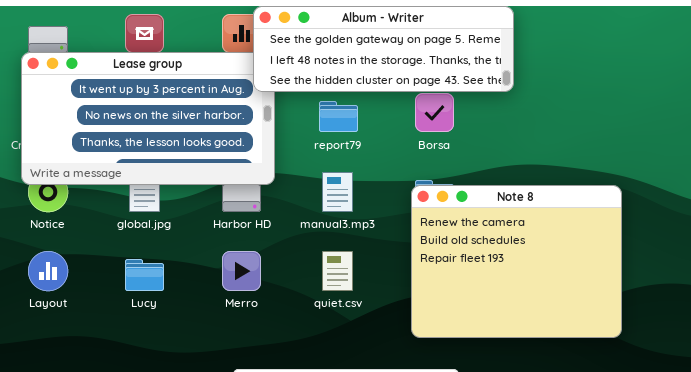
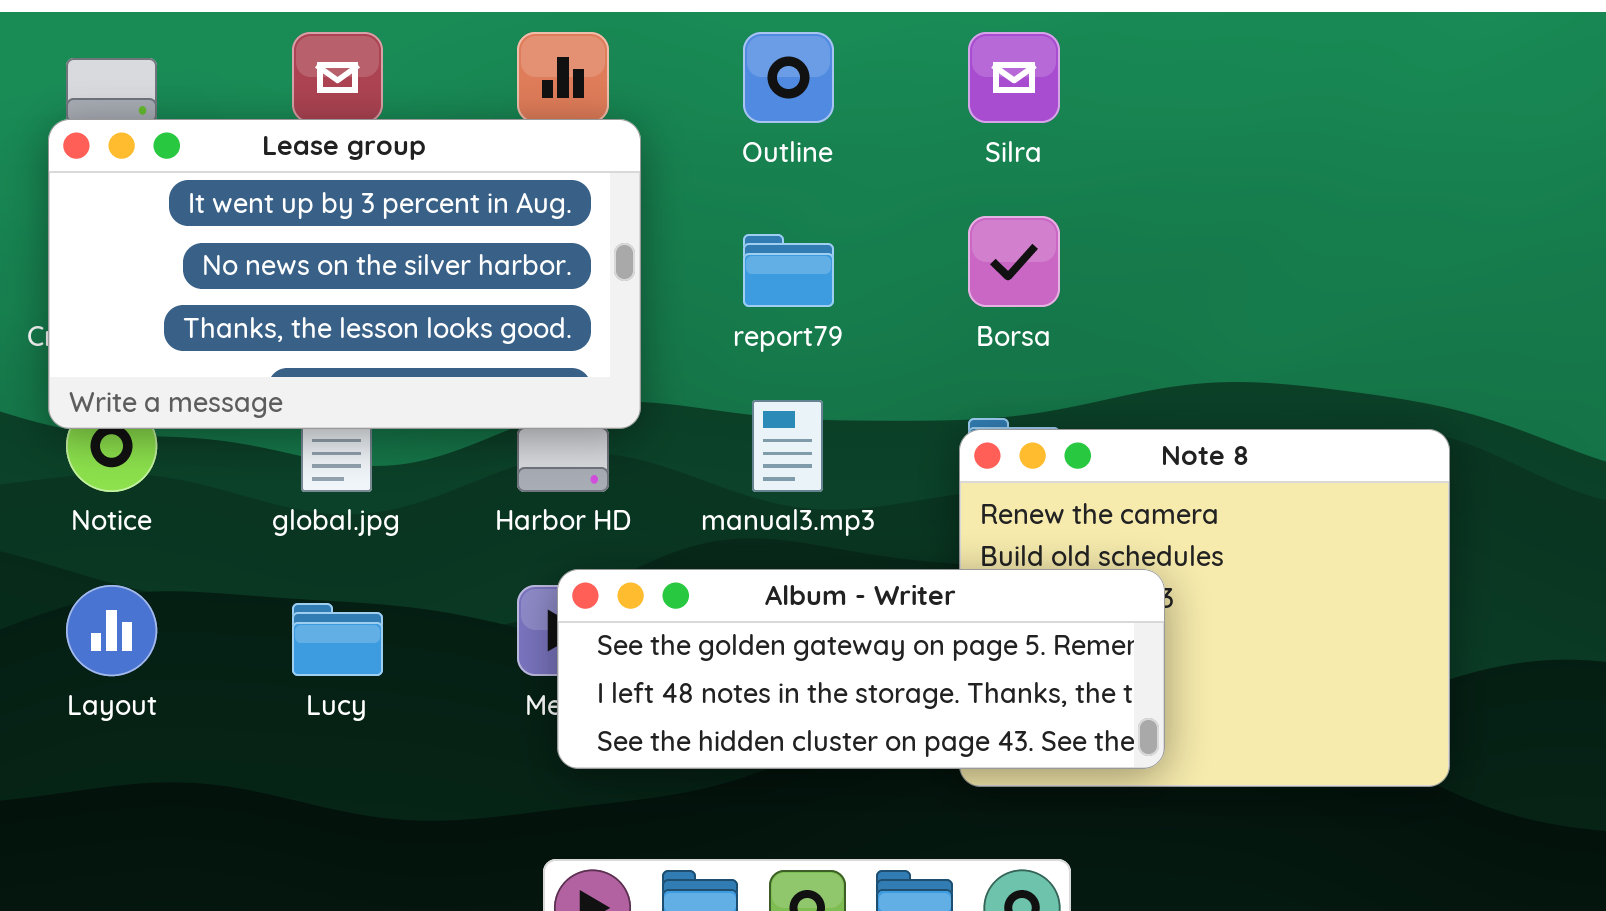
Album - Writer: [253,6,514,92] -> [557,569,1165,769], moved

